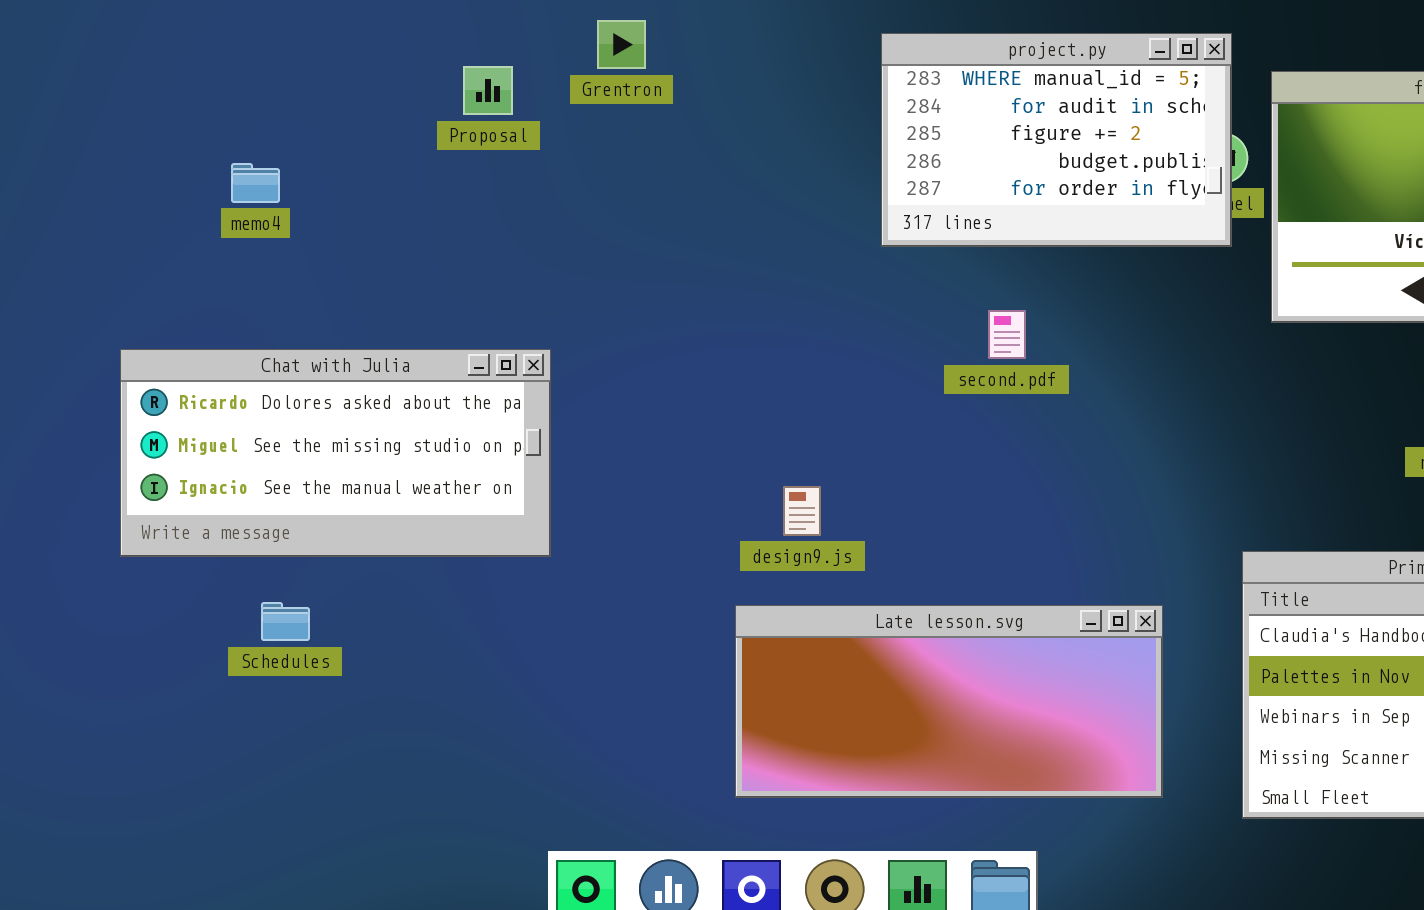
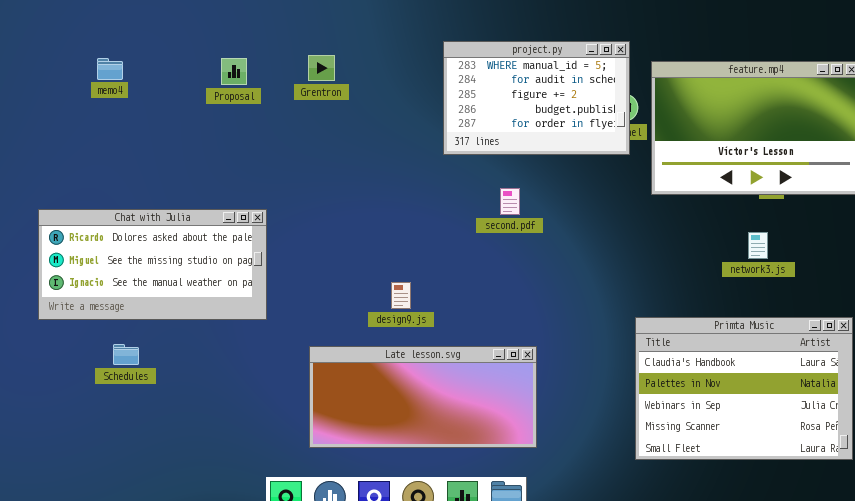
Grentron: [597,20,646,69] -> [308,55,335,81], moved
memo4: [231,163,280,203] -> [97,58,123,80], moved
Late lesson.svg: [735,605,1163,798] -> [309,346,537,448], moved

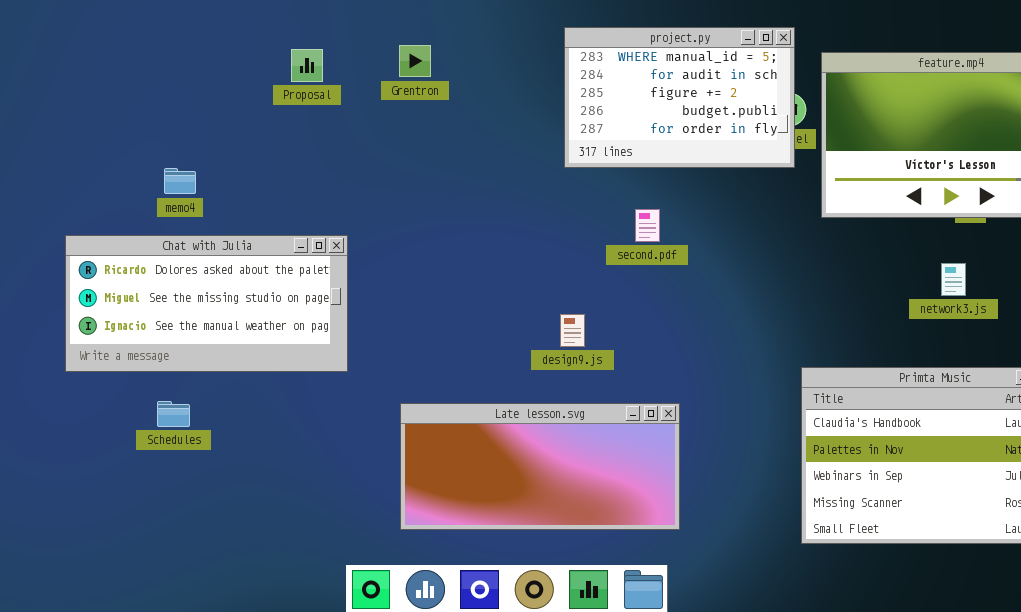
memo4: [97,58,123,80] -> [164,168,196,194], moved
design9.js: [391,282,411,309] -> [560,314,585,347], moved

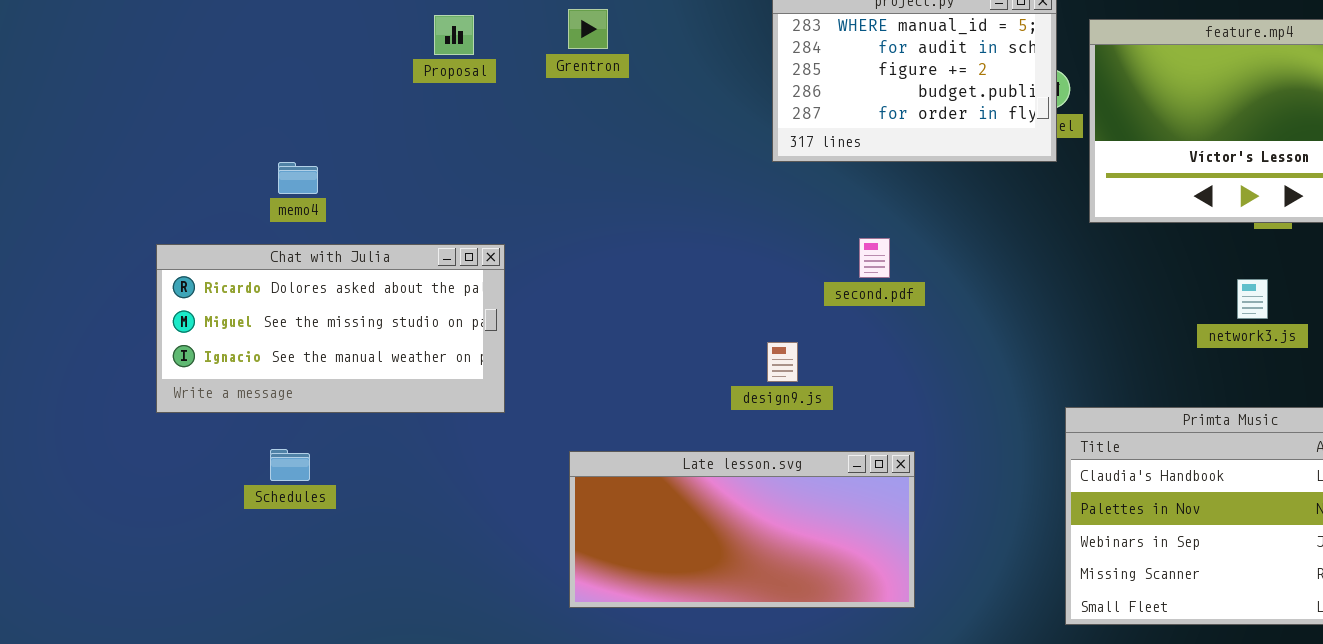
second.pdf: [635,209,660,242] -> [859,238,890,278], moved

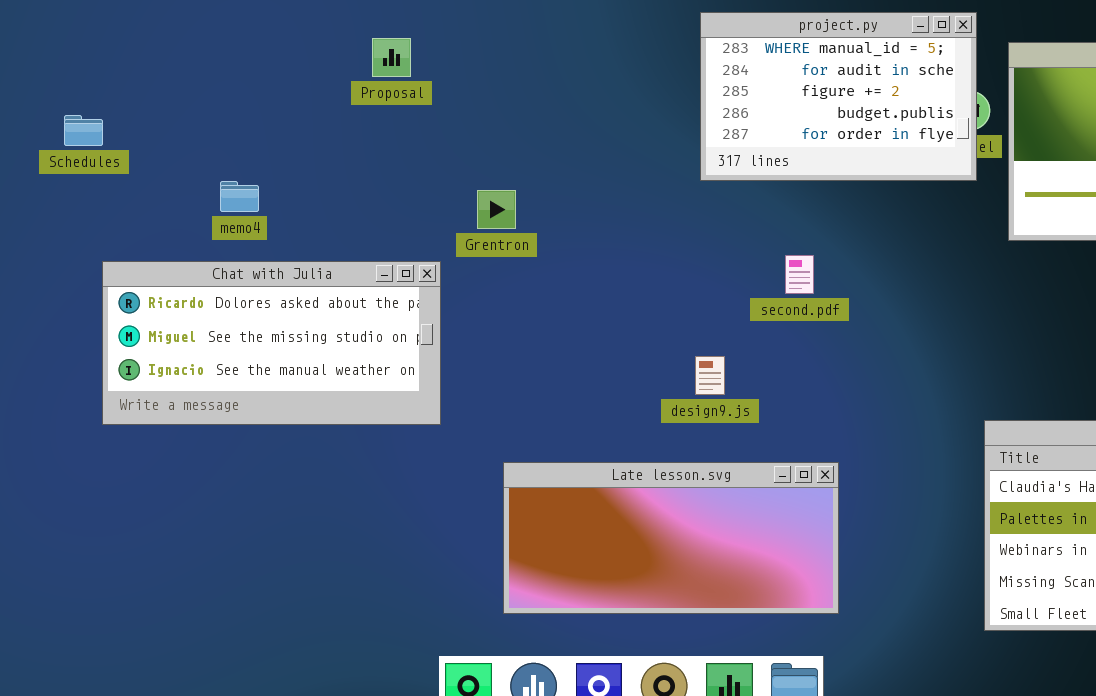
Grentron: [568,9,608,49] -> [477,190,516,229], moved
Schedules: [270,449,310,481] -> [64,115,103,146], moved

